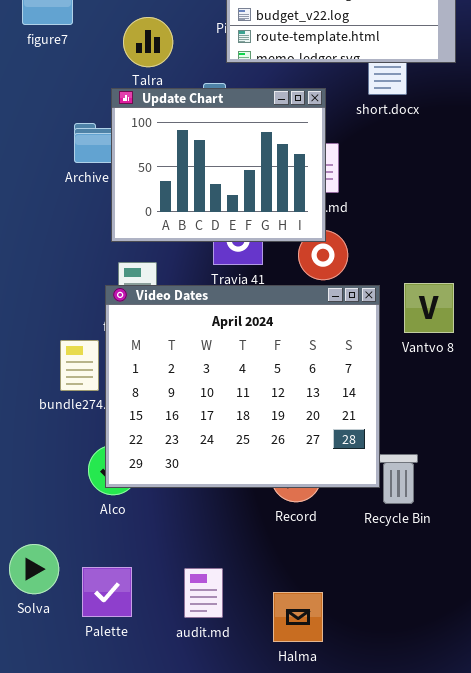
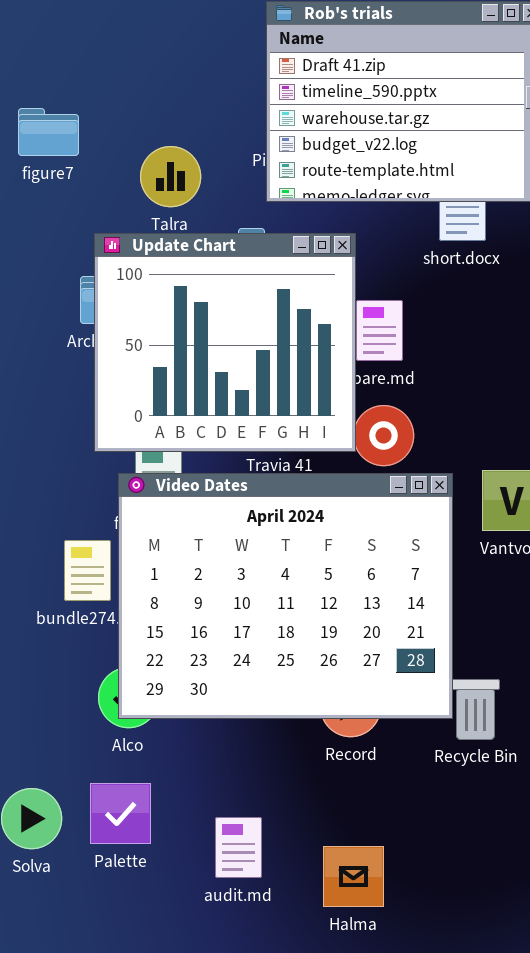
Update Chart: [111,88,326,242] -> [94,233,356,452], moved, resized
Palette: [82,567,132,617] -> [90,783,151,844], moved

